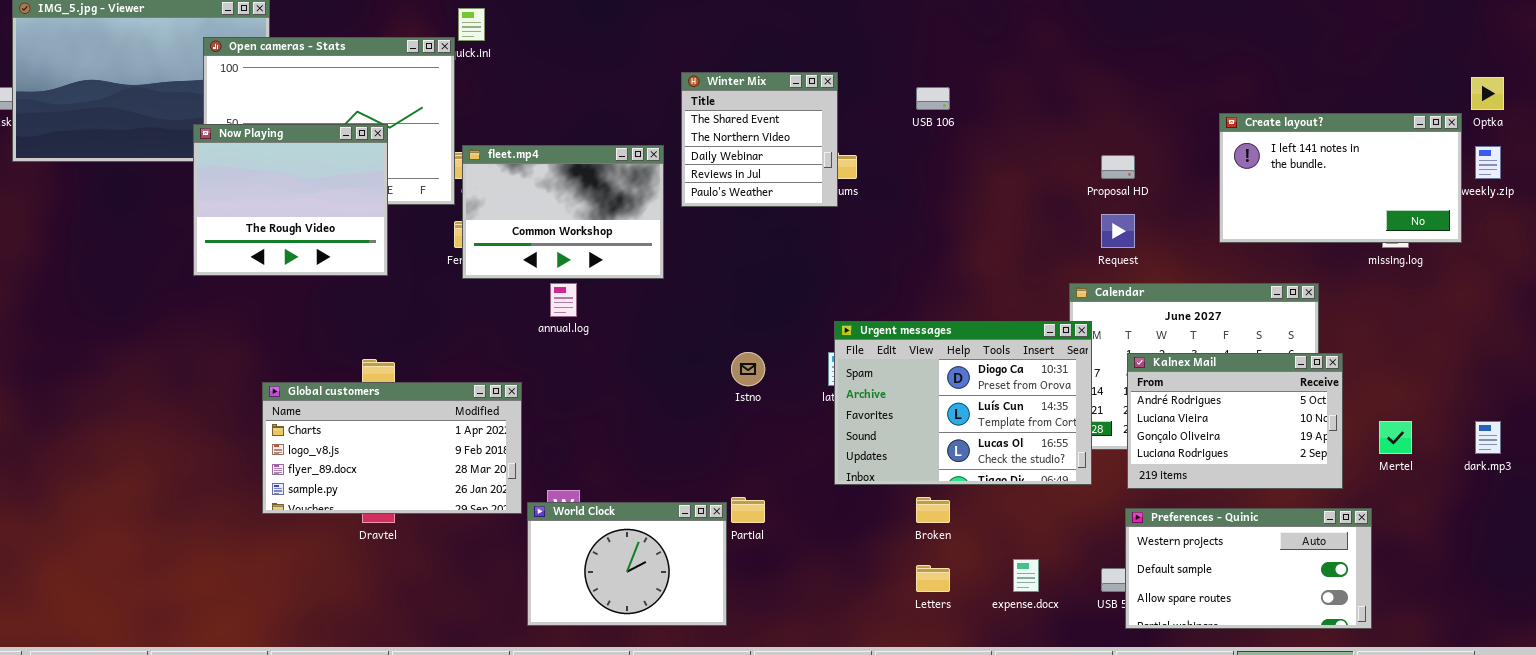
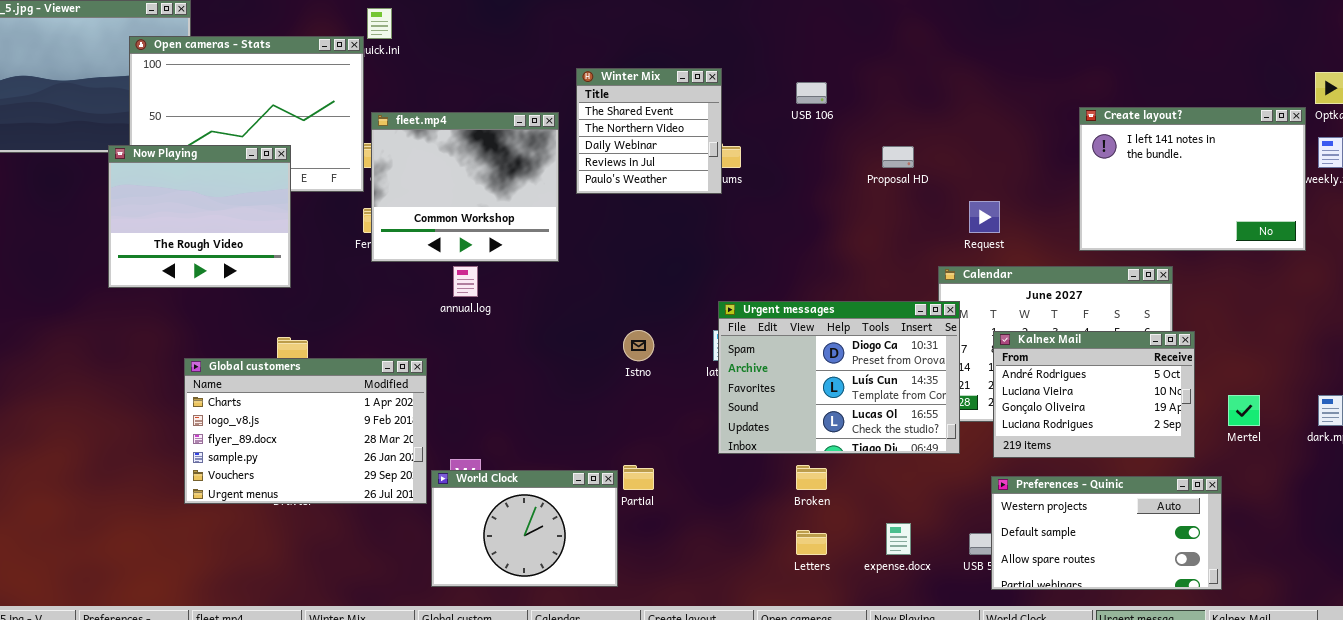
Create layout?: [1219,113,1462,243] -> [1079,107,1306,251], resized
Now Playing: [193,124,388,276] -> [108,145,291,288], moved
fleet.mp4: [462,145,664,279] -> [371,112,559,262], resized
Proposal HD: [1101,155,1135,179] -> [882,146,914,168], moved
Global customers: [262,382,522,514] -> [184,358,427,504], resized

